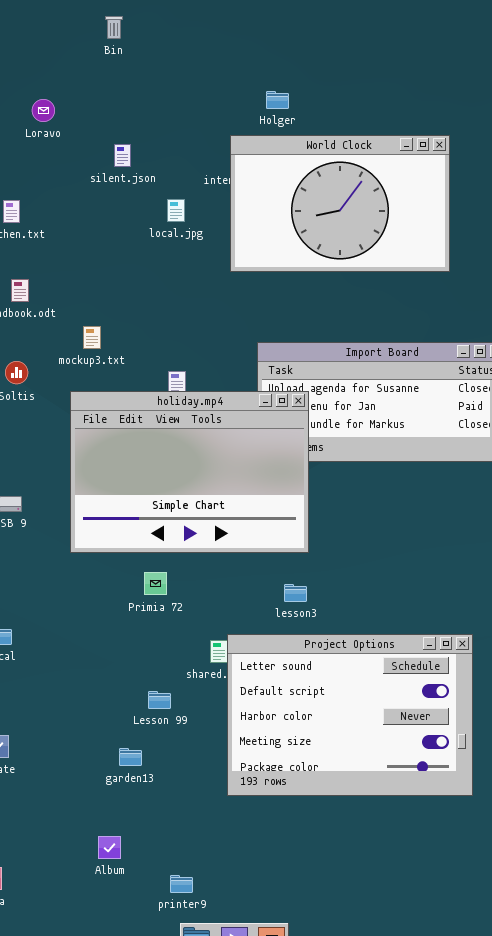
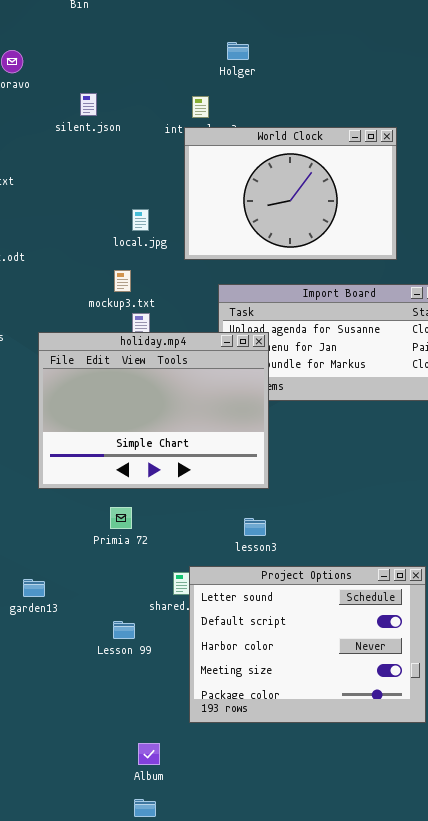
World Clock: [230,135,450,272] -> [184,127,397,260], moved
local.jpg: [167,199,185,222] -> [132,209,149,231], moved
mockup3.txt: [83,326,101,349] -> [114,270,131,292], moved
garden13: [119,748,142,766] -> [23,579,45,597], moved
Album: [98,836,121,859] -> [138,743,160,765], moved

